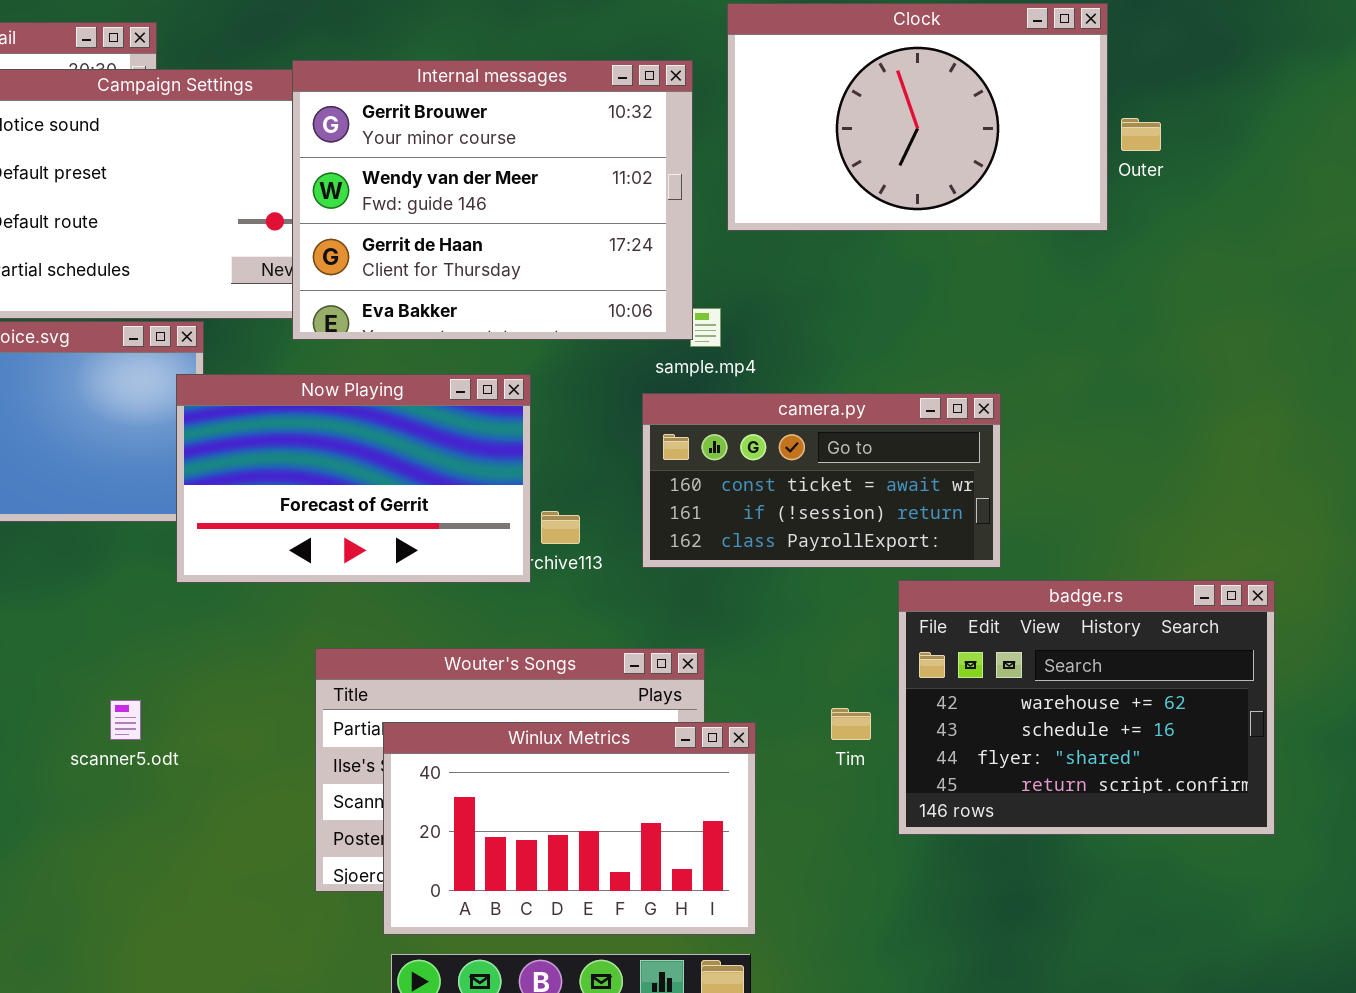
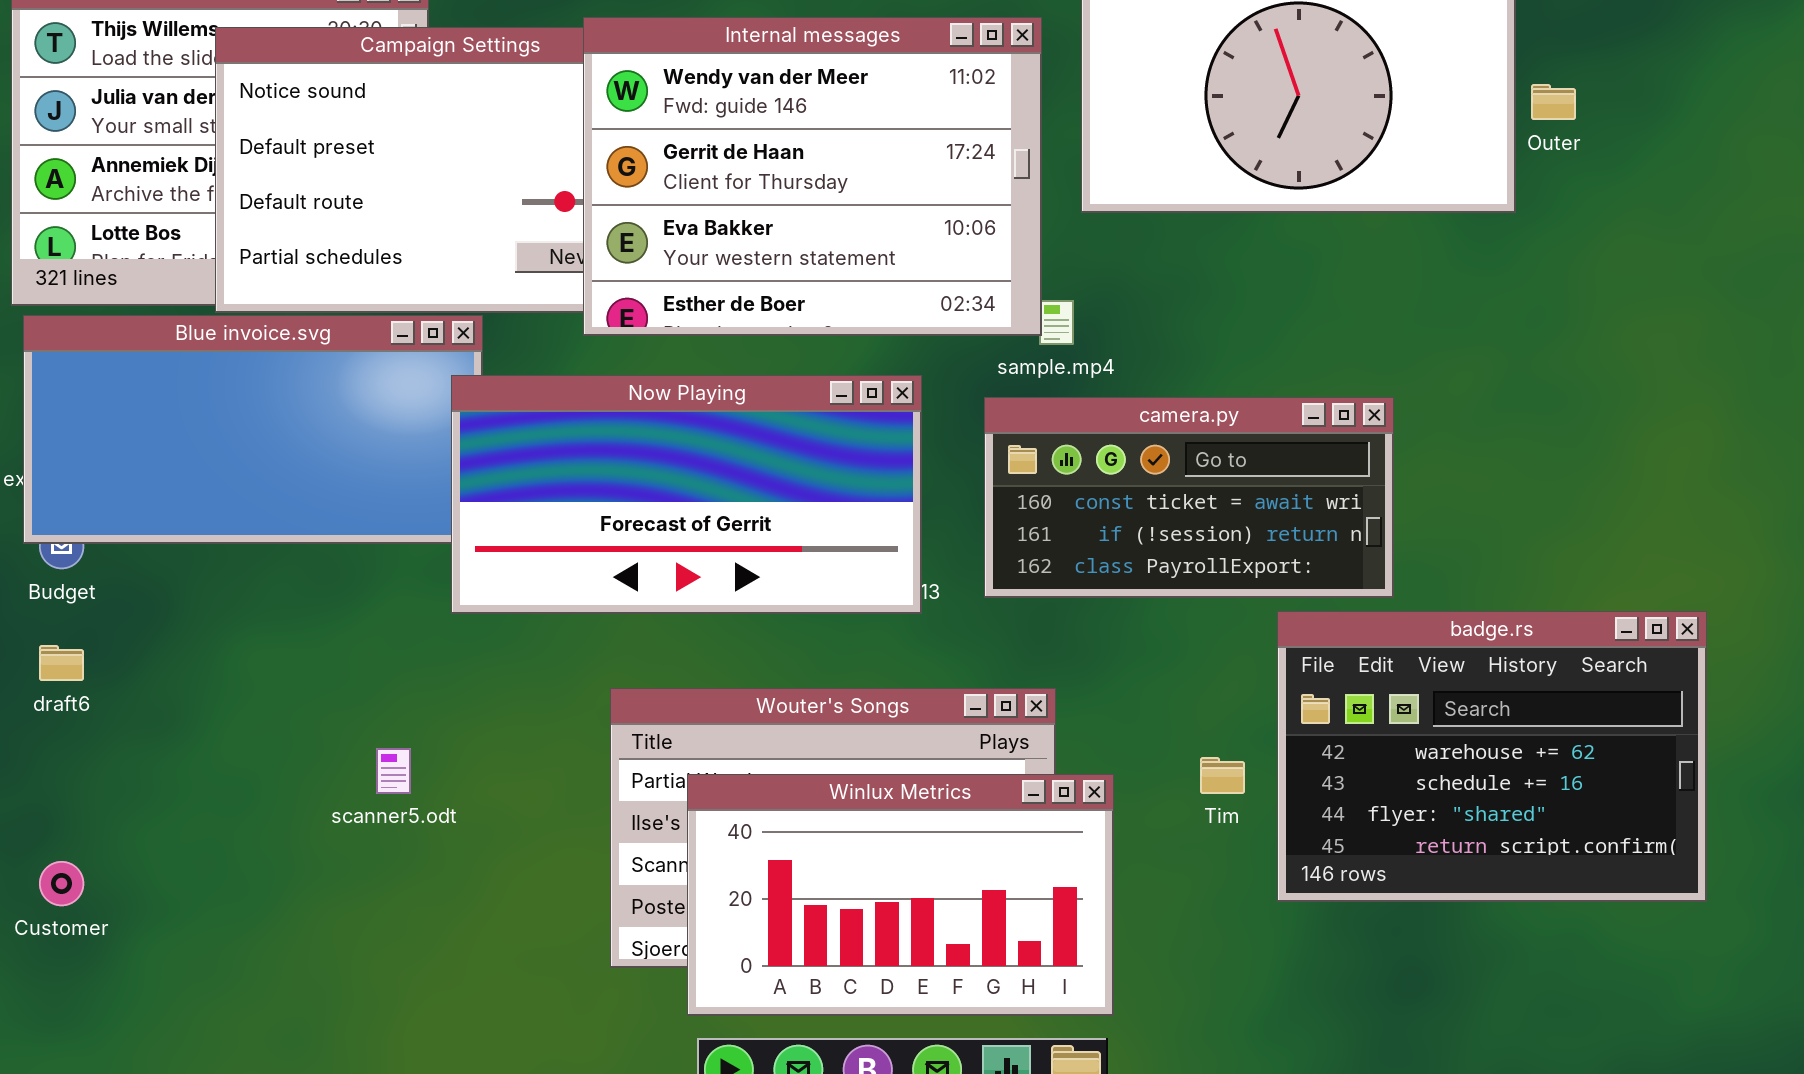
Internal messages: [292,60,693,340] -> [583,17,1042,336], scrolled down 1 row
Now Playing: [176,374,531,583] -> [451,375,922,614], resized

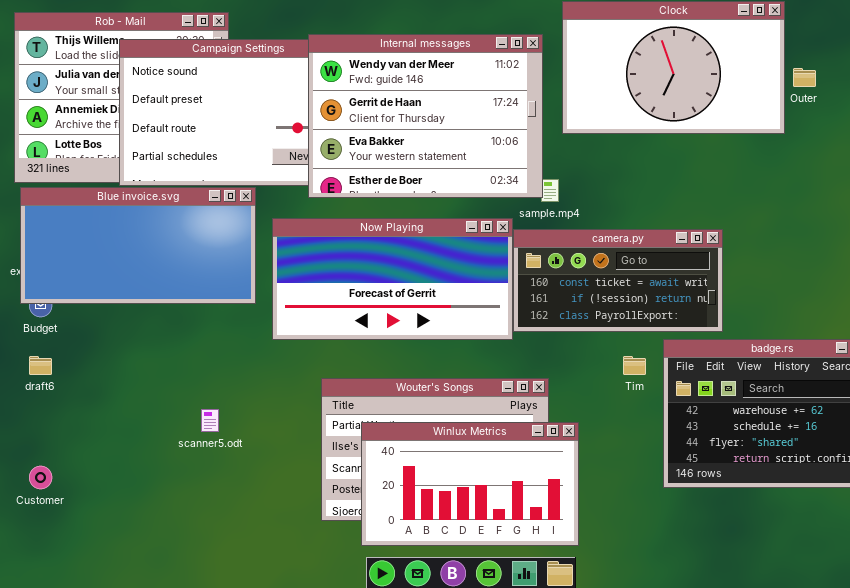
Now Playing: [451,375,922,614] -> [272,218,513,340], moved
Tim: [1200,757,1245,794] -> [623,356,646,375], moved

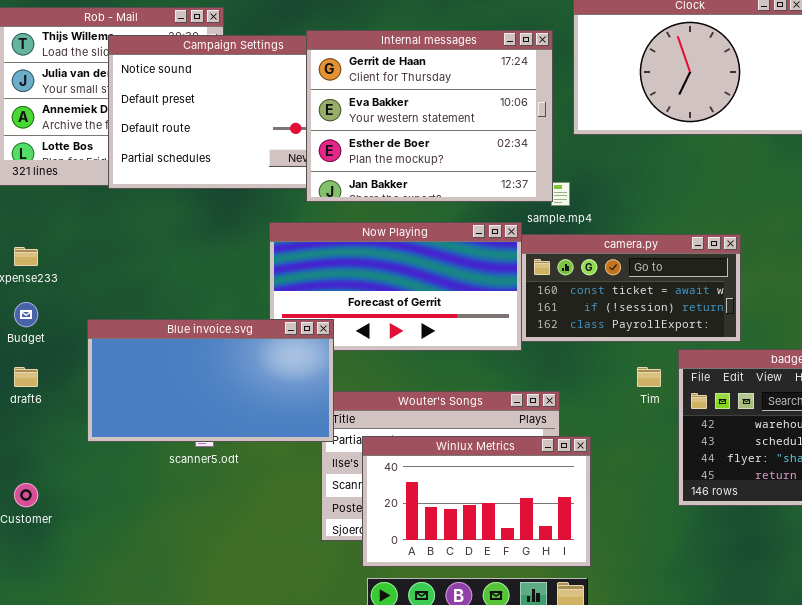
Internal messages: [308,34,543,198] -> [306,30,553,202], scrolled down 1 row
Blue invoice.svg: [20,187,256,304] -> [87,319,334,442], moved

